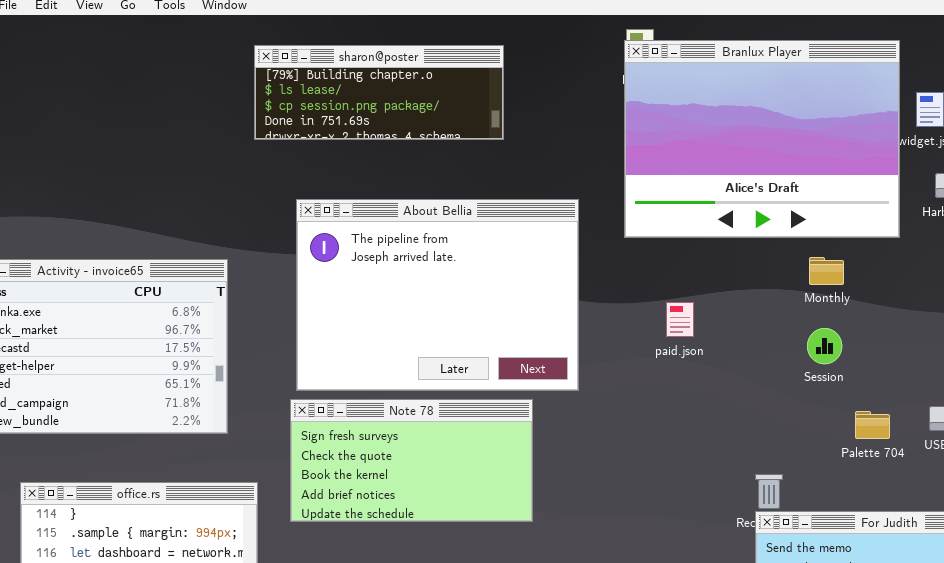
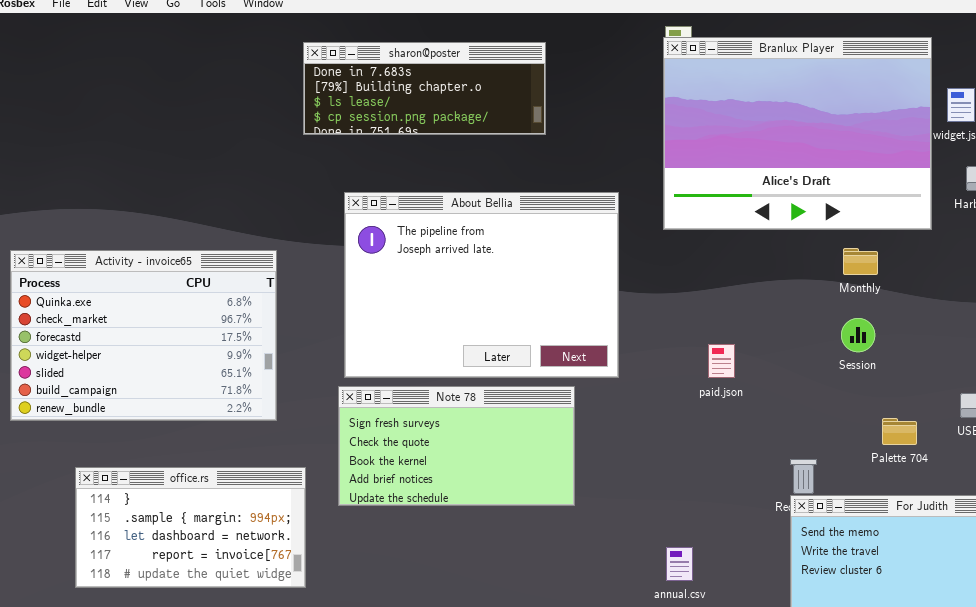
sharon@poster: [254,45,504,140] -> [303,42,546,135], scrolled up 1 row
paid.json: [666,302,694,337] -> [708,344,735,378], moved
Palette 704: [855,411,890,439] -> [882,418,917,445], moved

